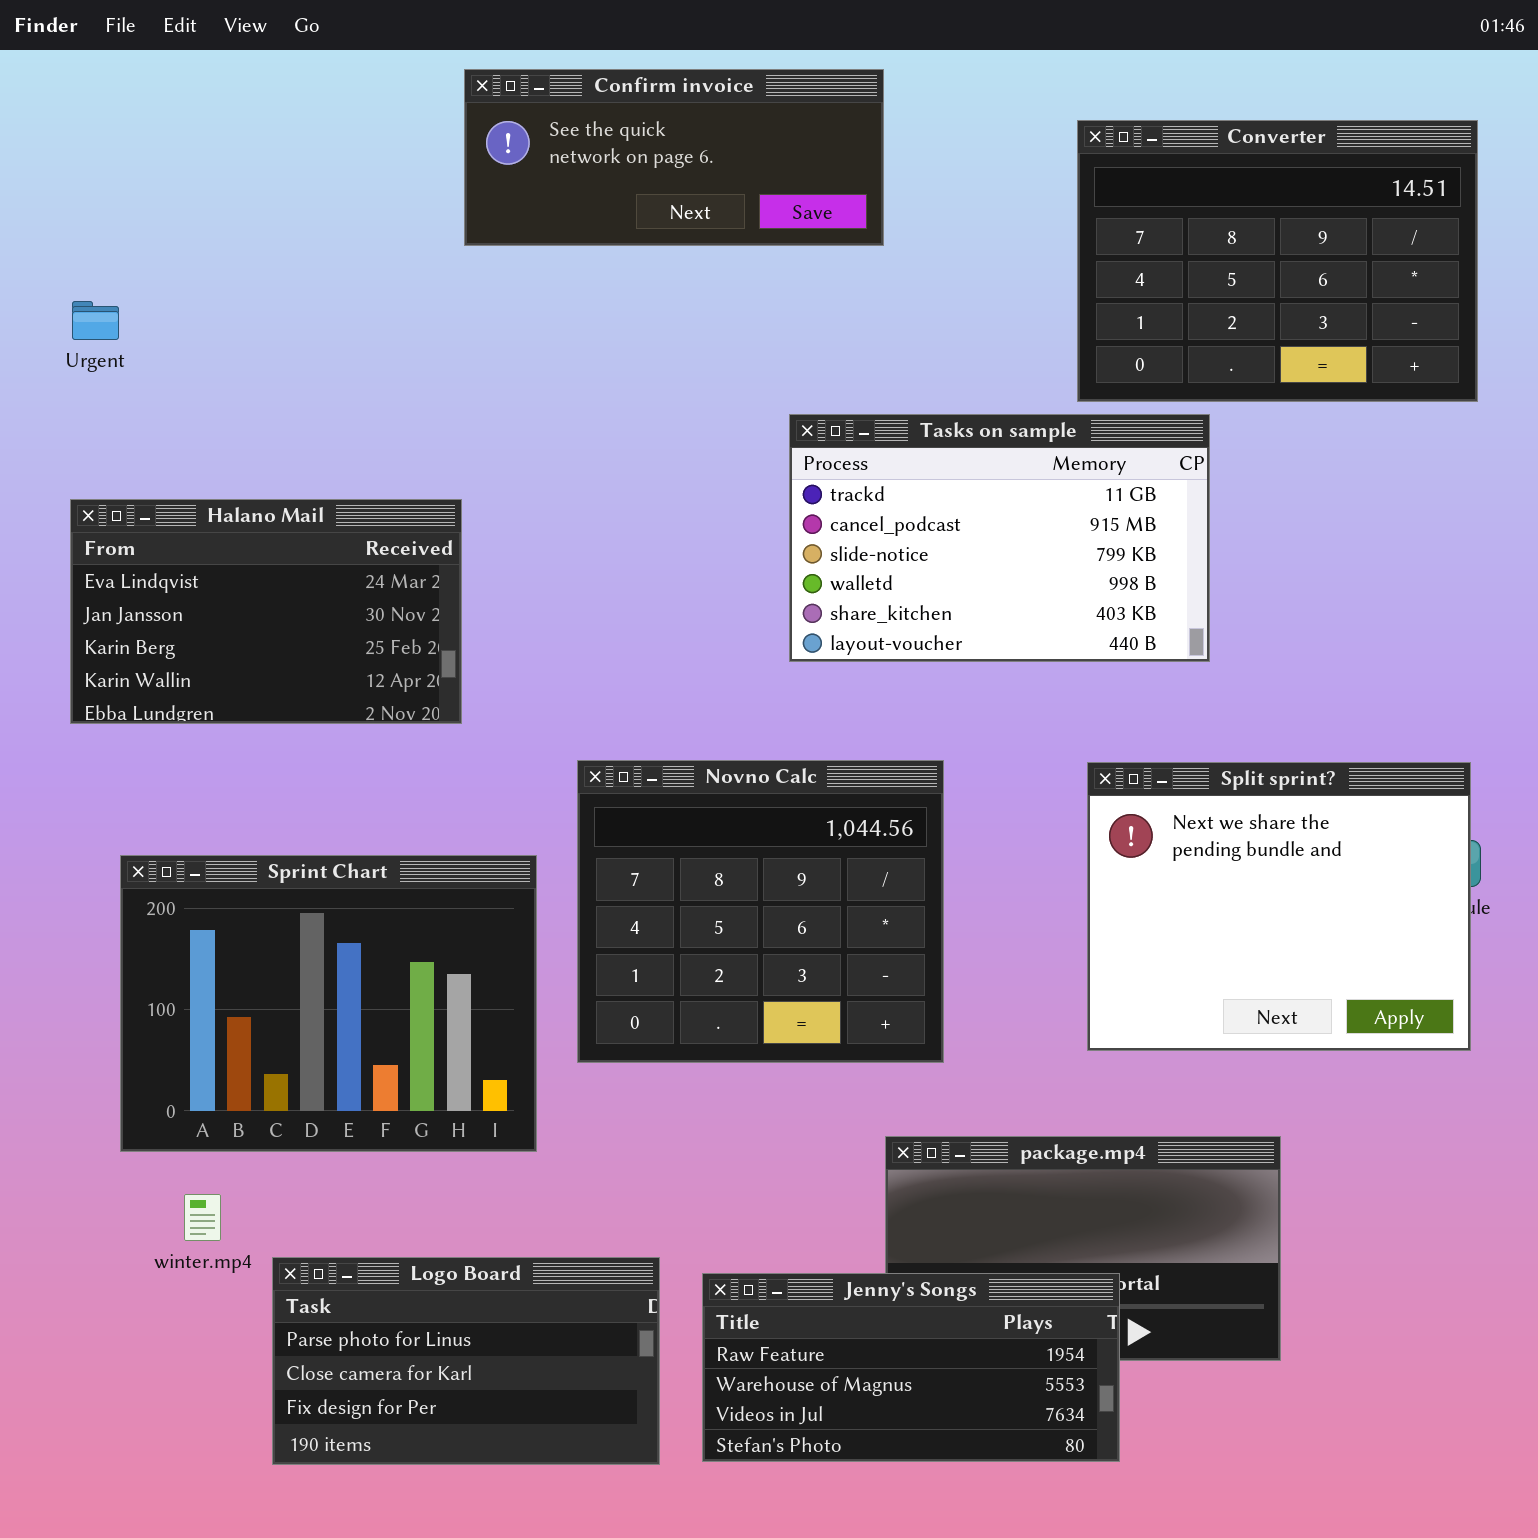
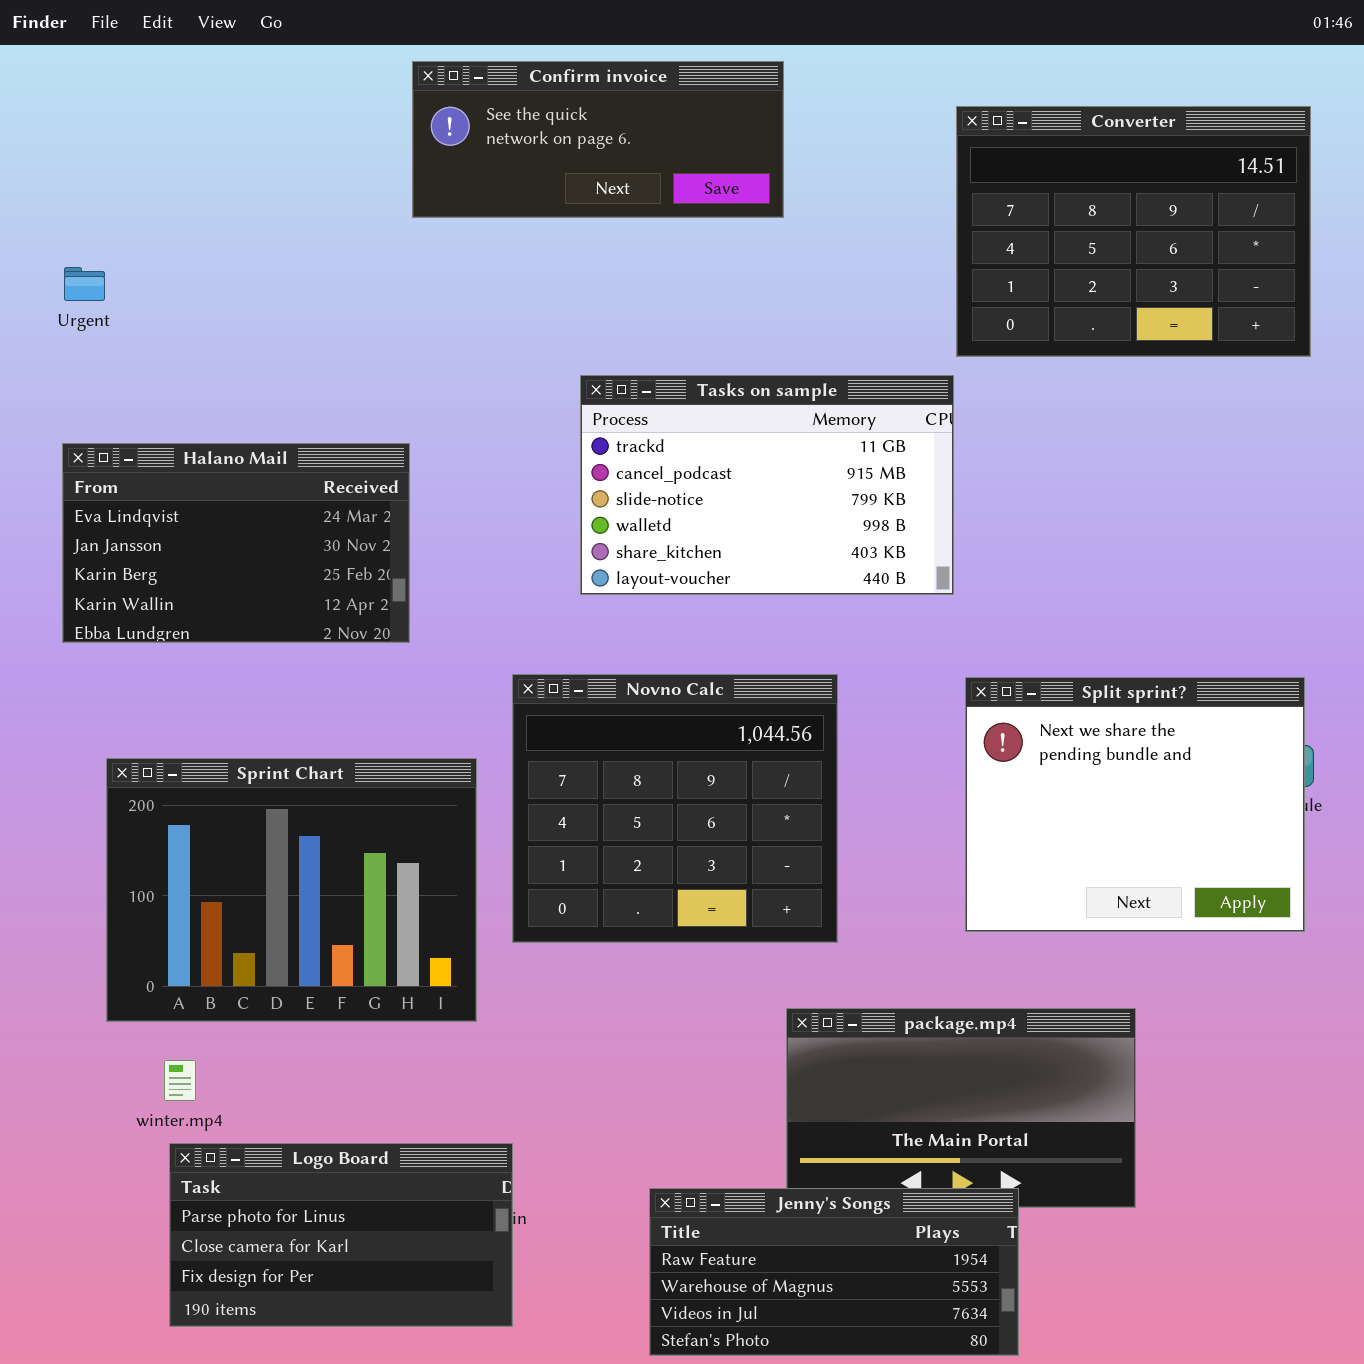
Tasks on sample: [789,414,1210,662] -> [580,375,954,595], moved
Logo Board: [272,1257,660,1465] -> [169,1143,513,1327], moved
Jenny's Songs: [702,1273,1120,1462] -> [649,1188,1019,1356], moved

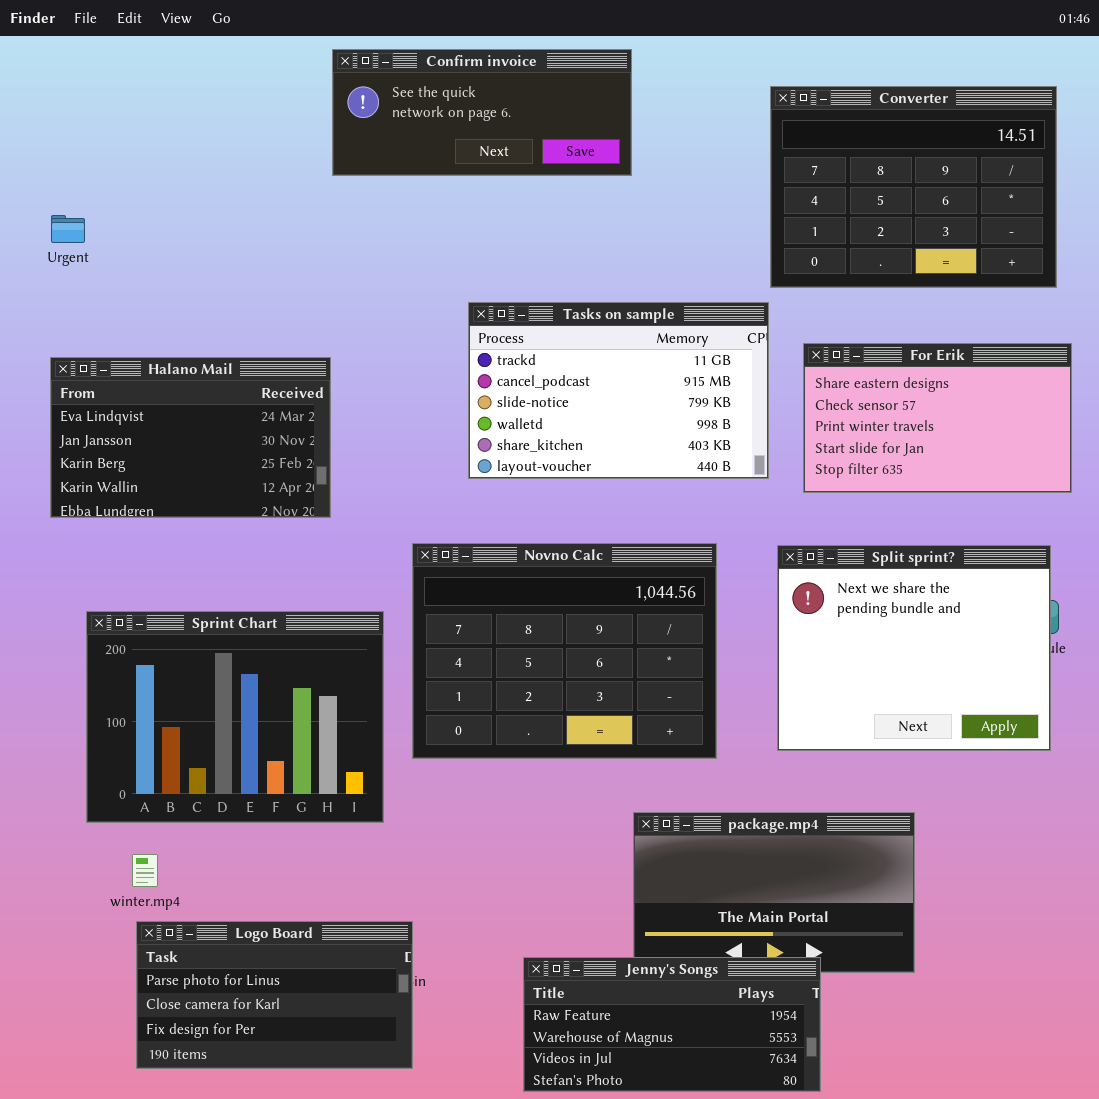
For Erik: none -> [803,343,1072,493], opened
Novno Calc: [512,674,838,943] -> [412,543,717,759], resized

